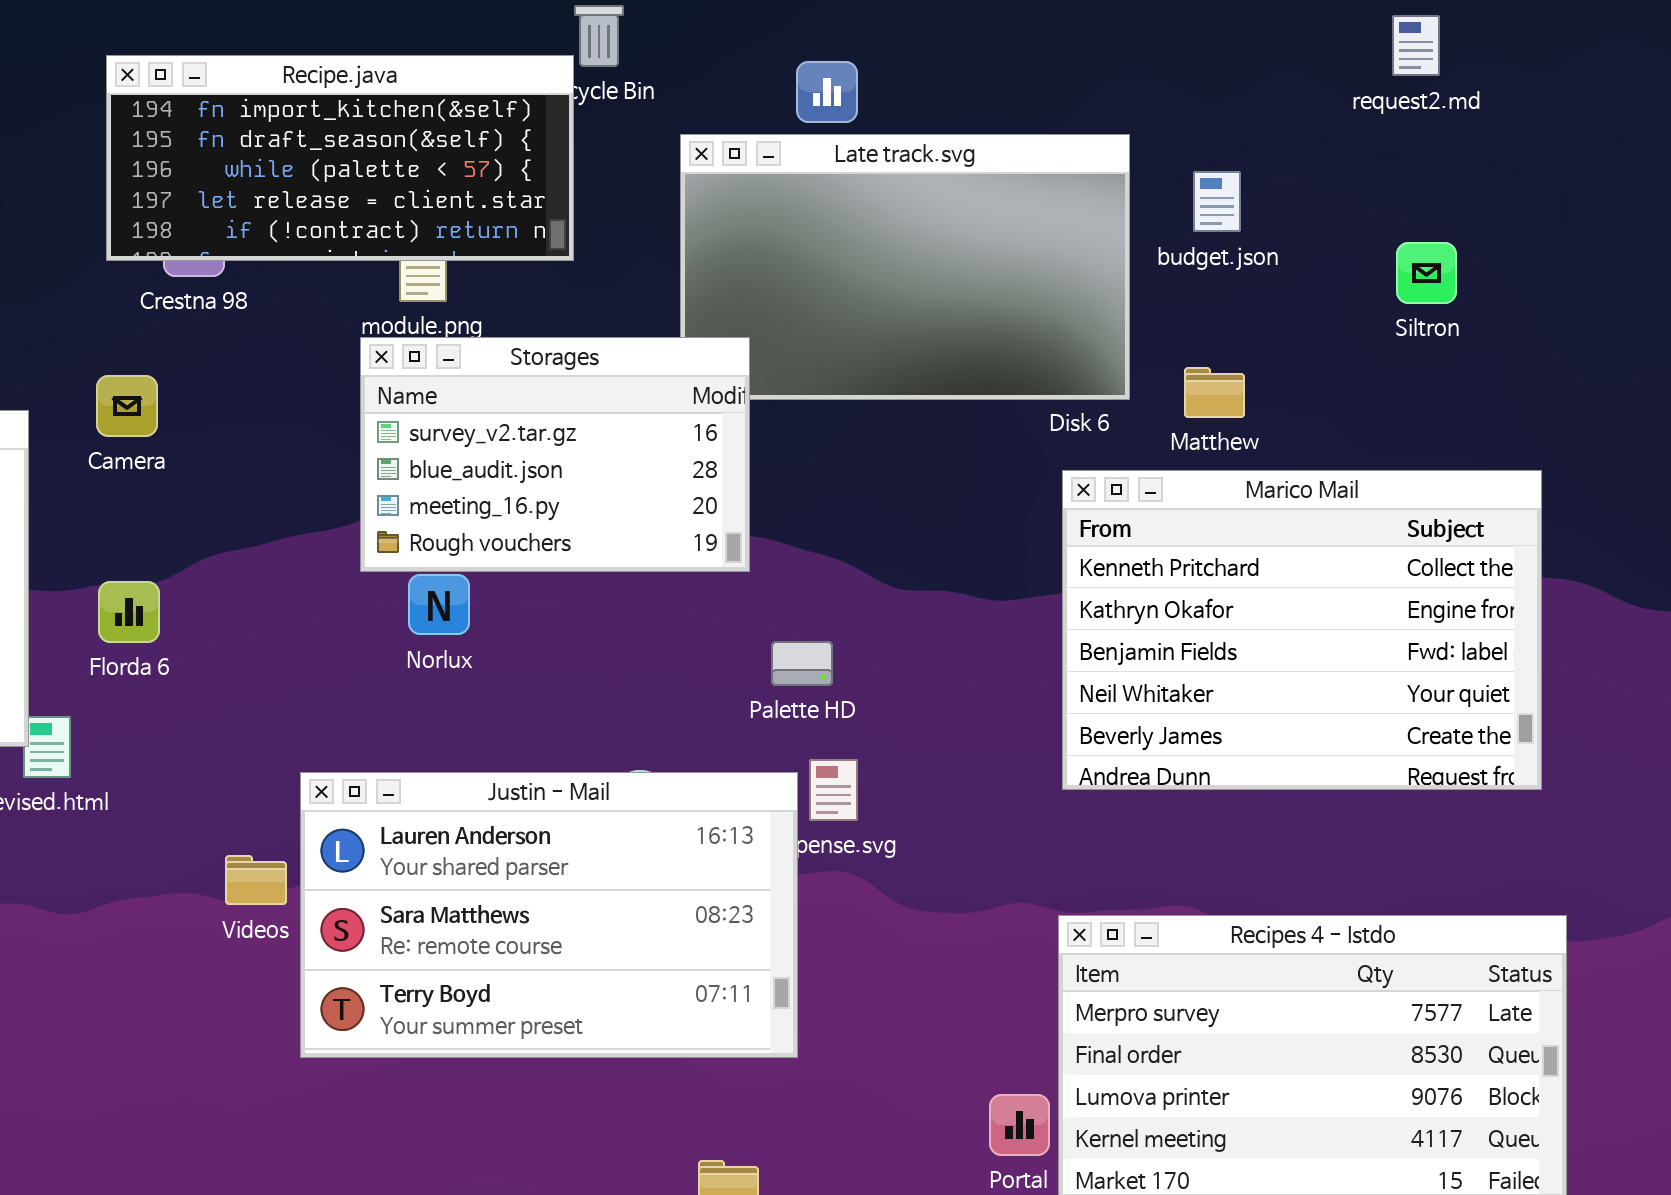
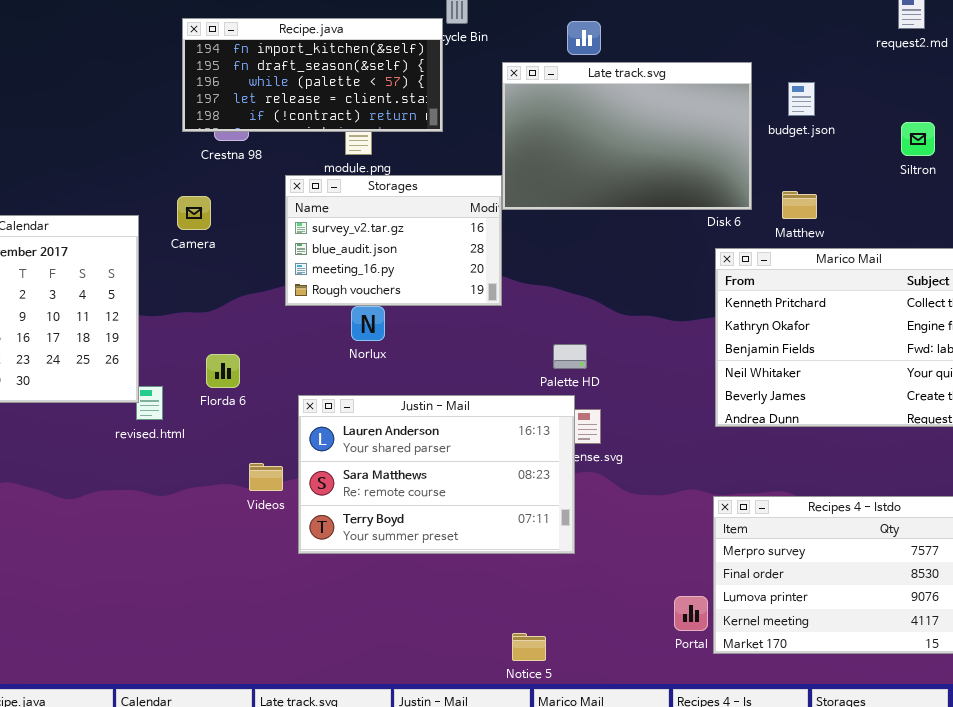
Storages: [360,337,750,572] -> [285,175,502,306], moved
Florda 6: [98,581,160,643] -> [206,354,240,388], moved
Justin - Mail: [300,772,798,1058] -> [298,395,575,554], moved

